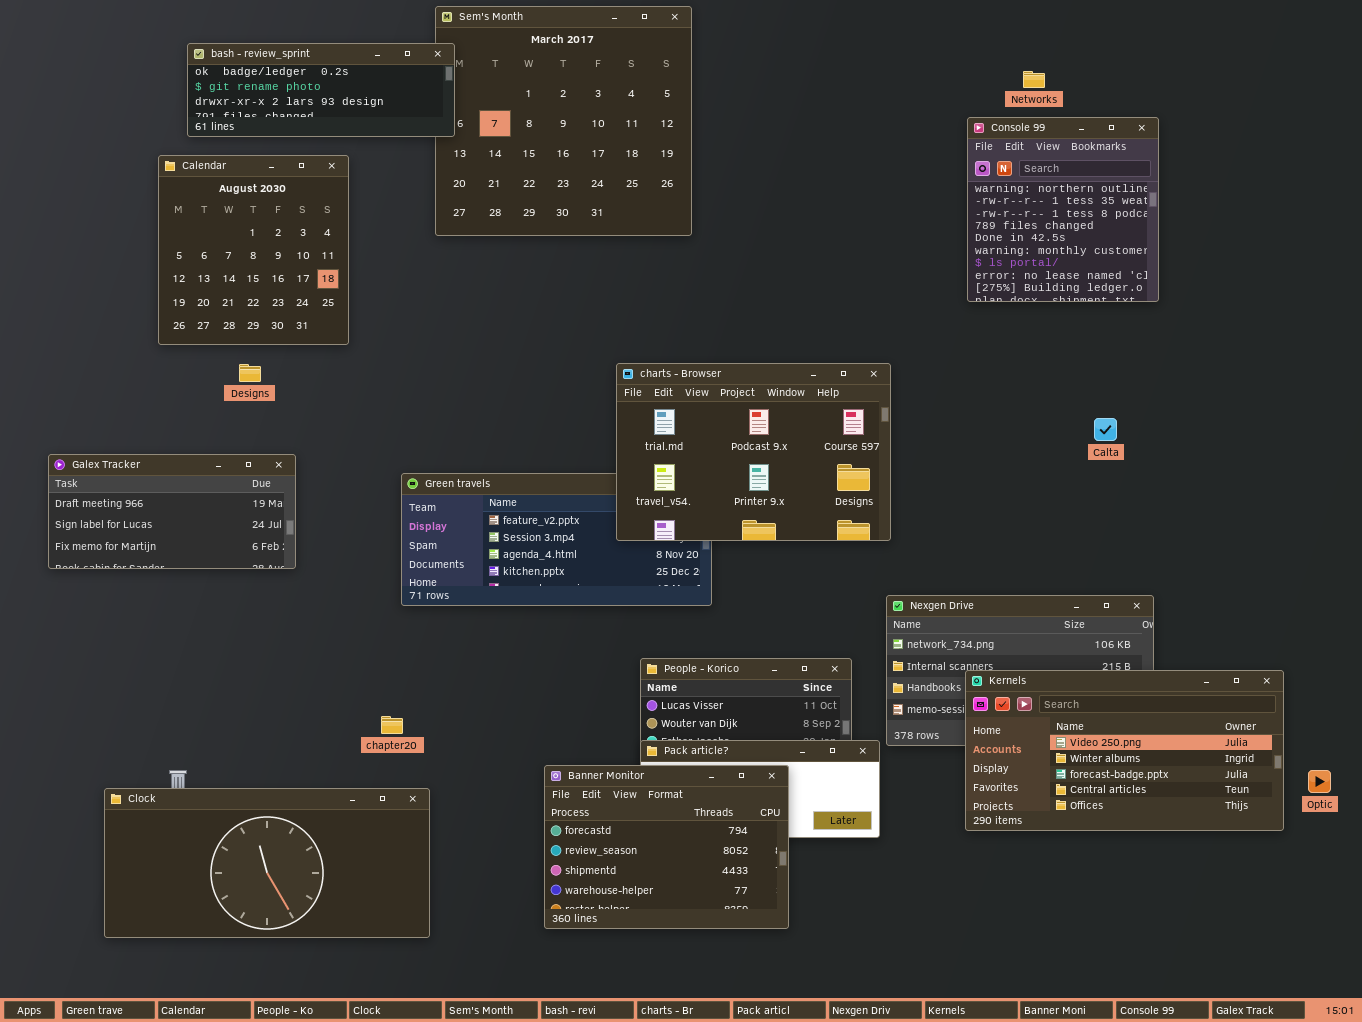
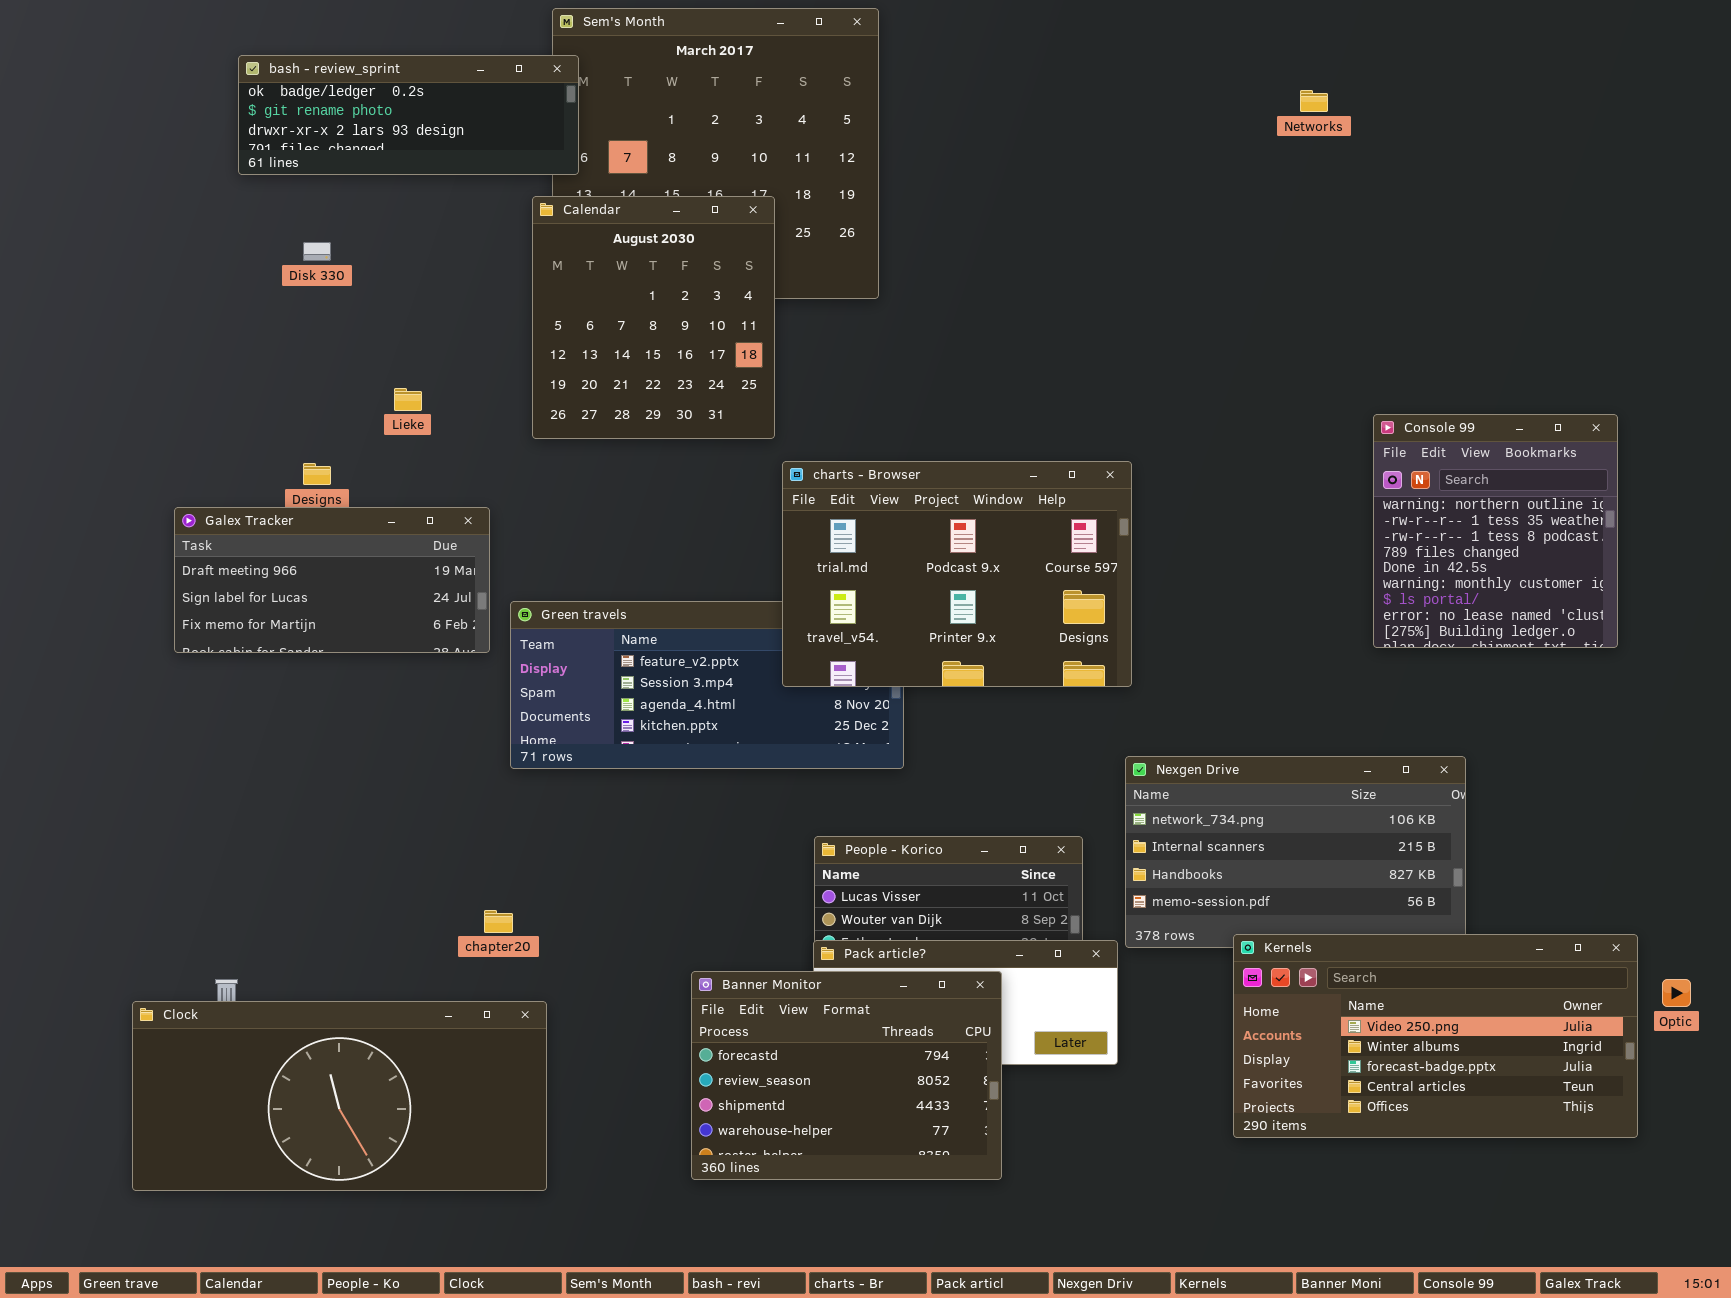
Console 99: [967,117,1159,302] -> [1373,414,1618,648], moved
Calendar: [158,155,349,345] -> [532,196,775,439], moved
Galex Tracker: [48,454,296,569] -> [174,507,490,653], moved
Kernels: [965,670,1284,831] -> [1233,934,1638,1138], moved

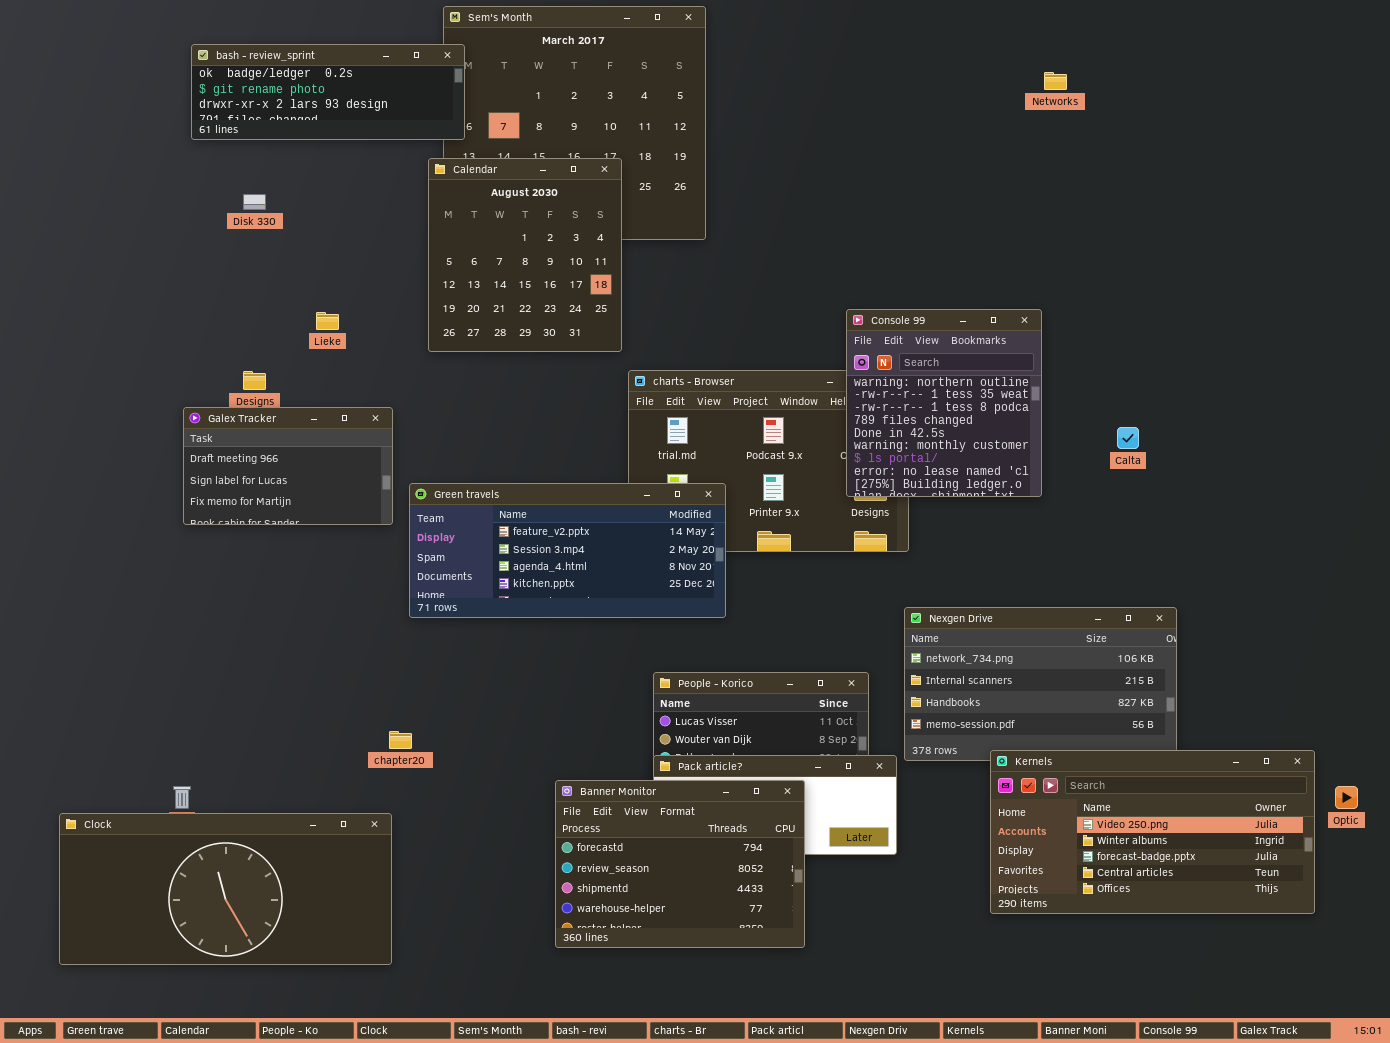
Console 99: [1373,414,1618,648] -> [846,309,1042,497], moved
Galex Tracker: [174,507,490,653] -> [183,407,393,525], resized
Green travels: [510,601,904,769] -> [409,483,726,618], raised
Clock: [132,1001,547,1191] -> [59,813,392,965], moved

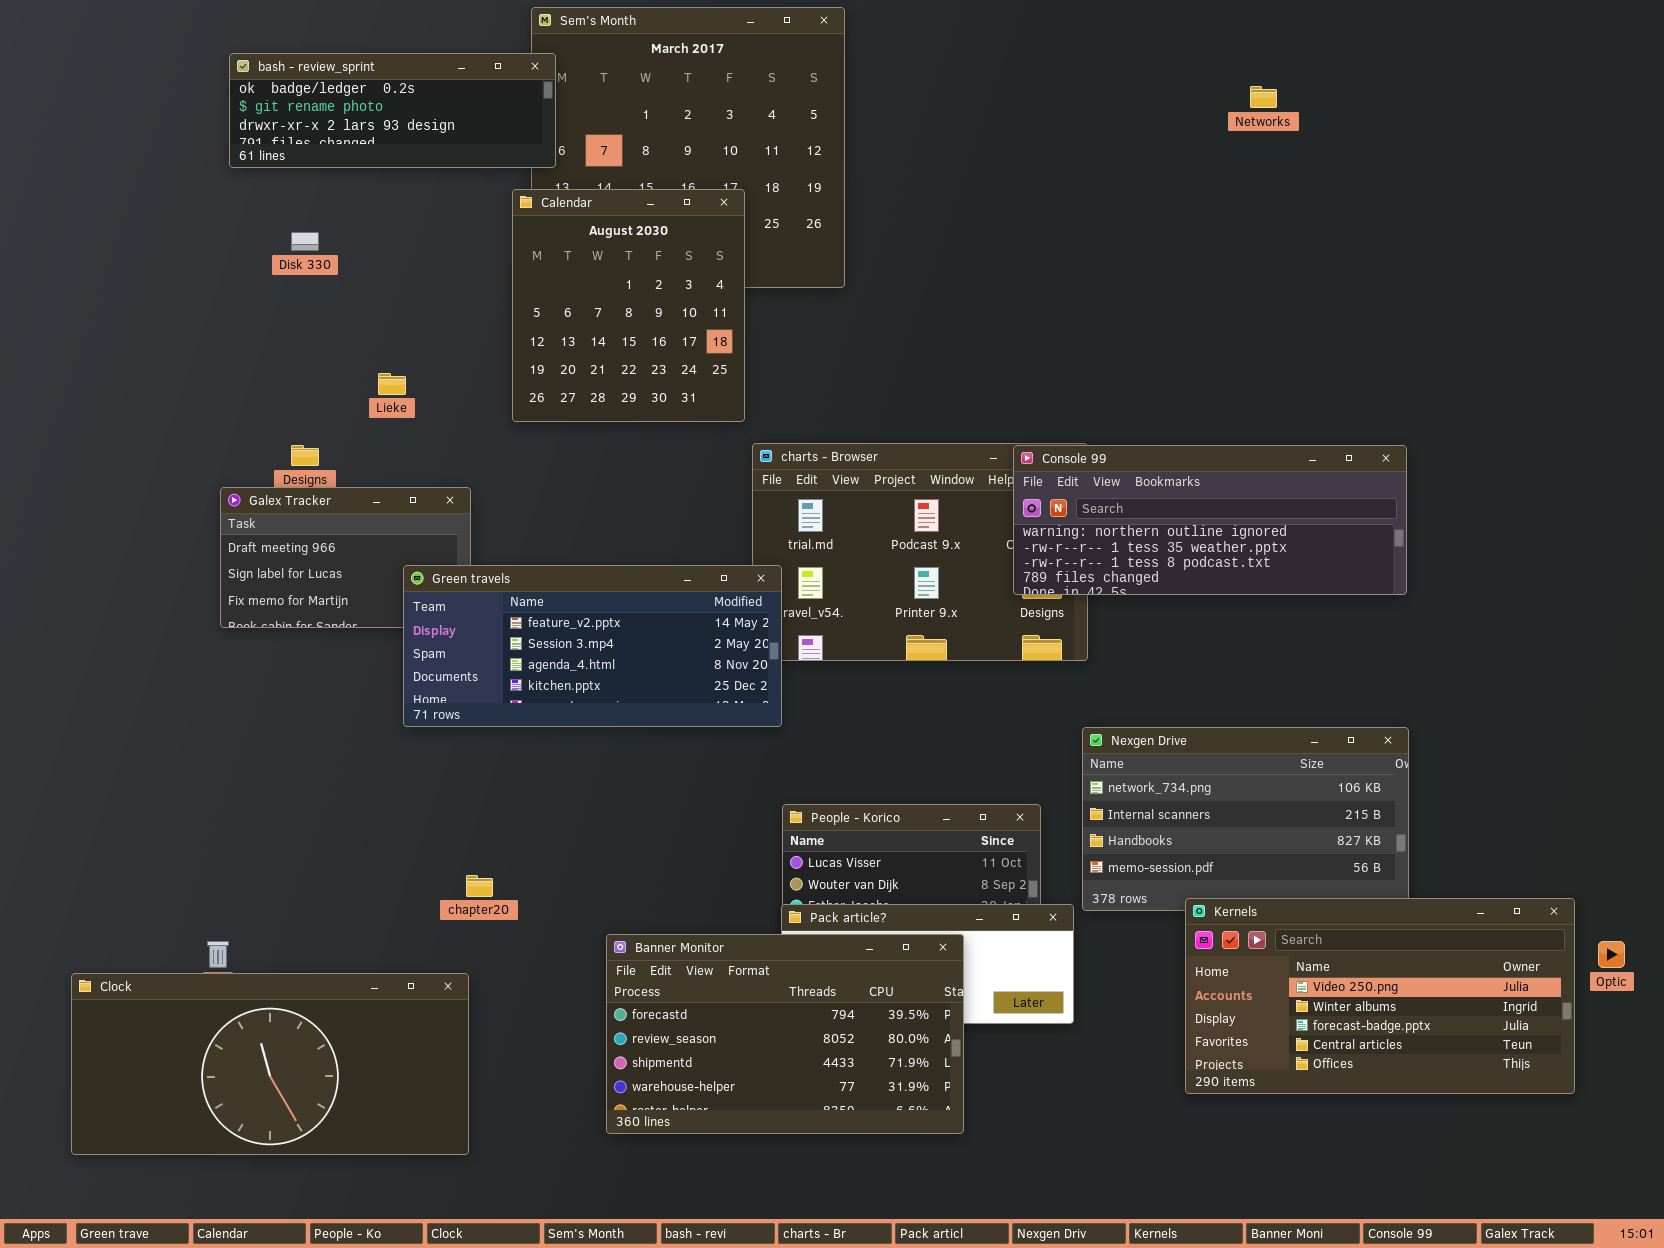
Console 99: [846,309,1042,497] -> [1013,445,1407,595], resized
Green travels: [409,483,726,618] -> [403,565,782,727], moved
Banner Monitor: [555,780,805,948] -> [606,934,964,1134], resized

